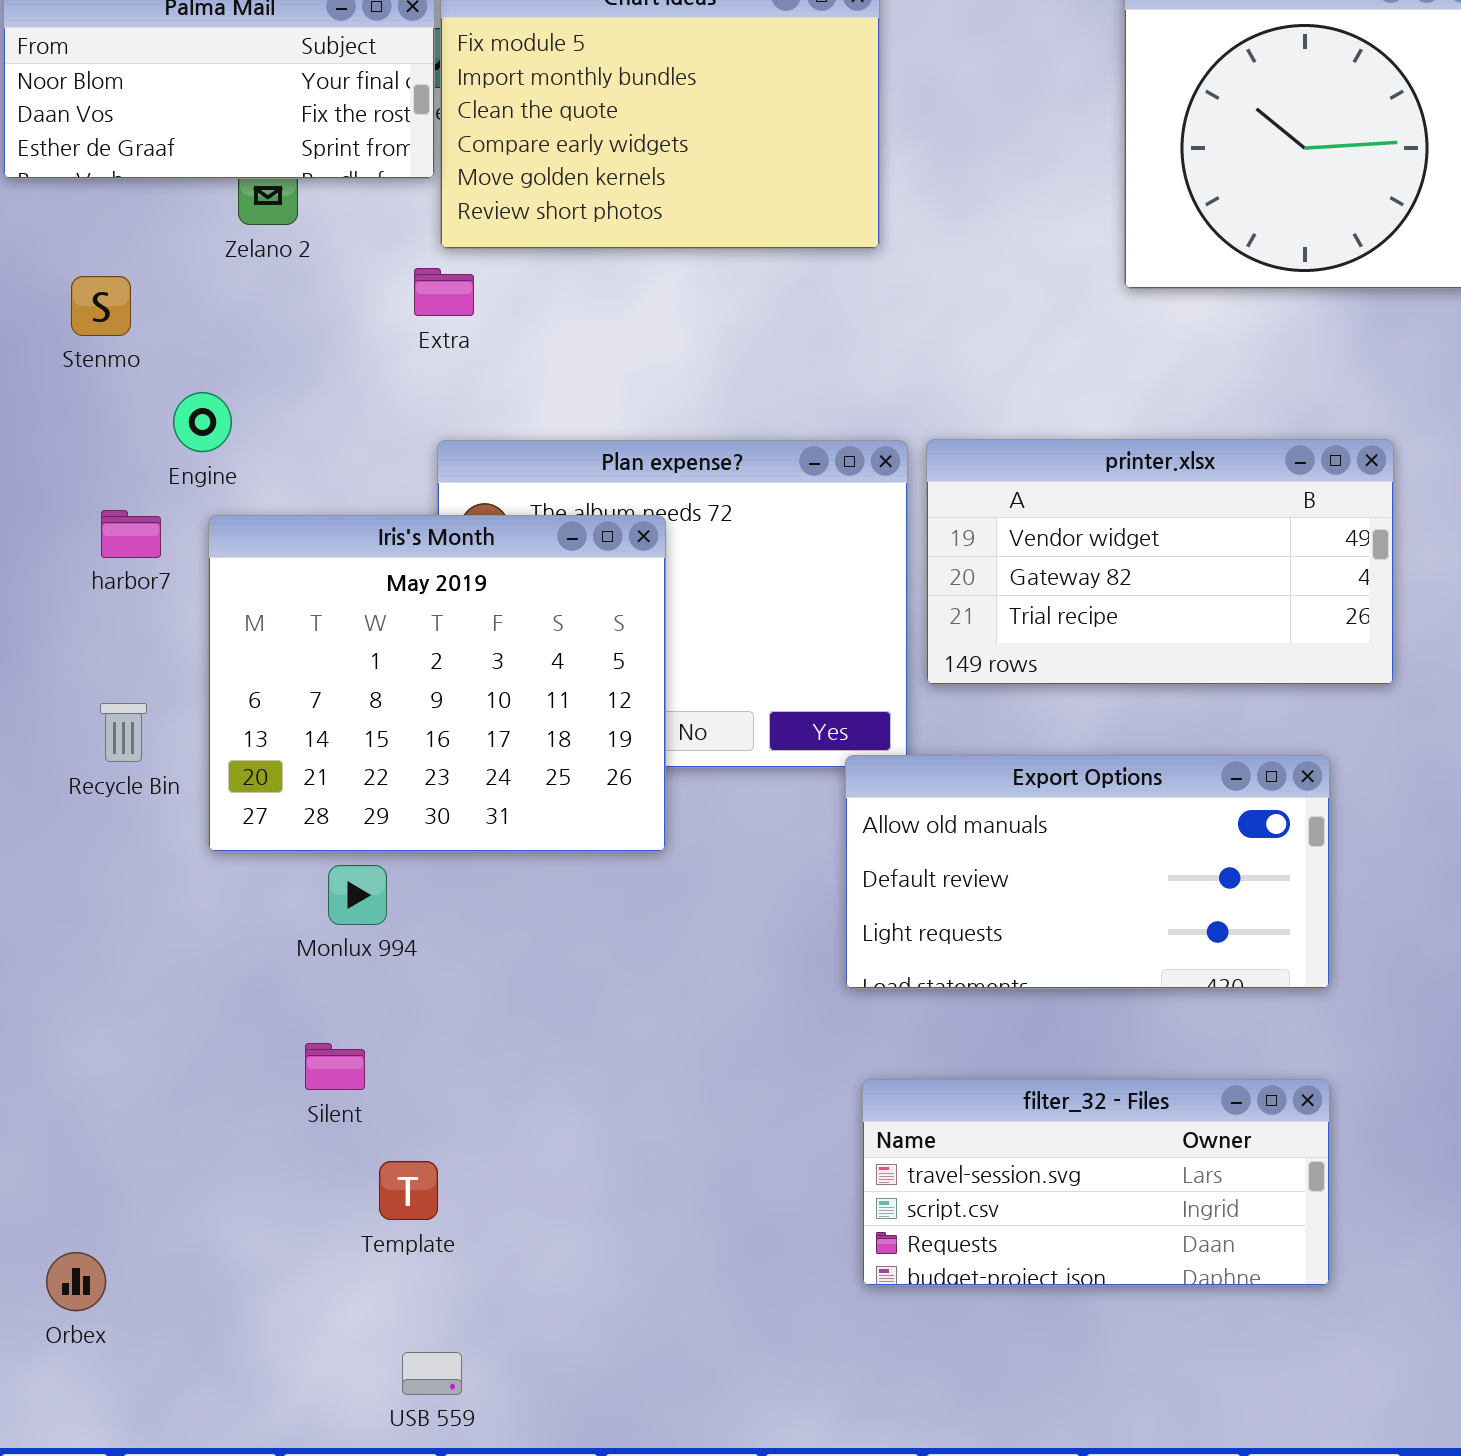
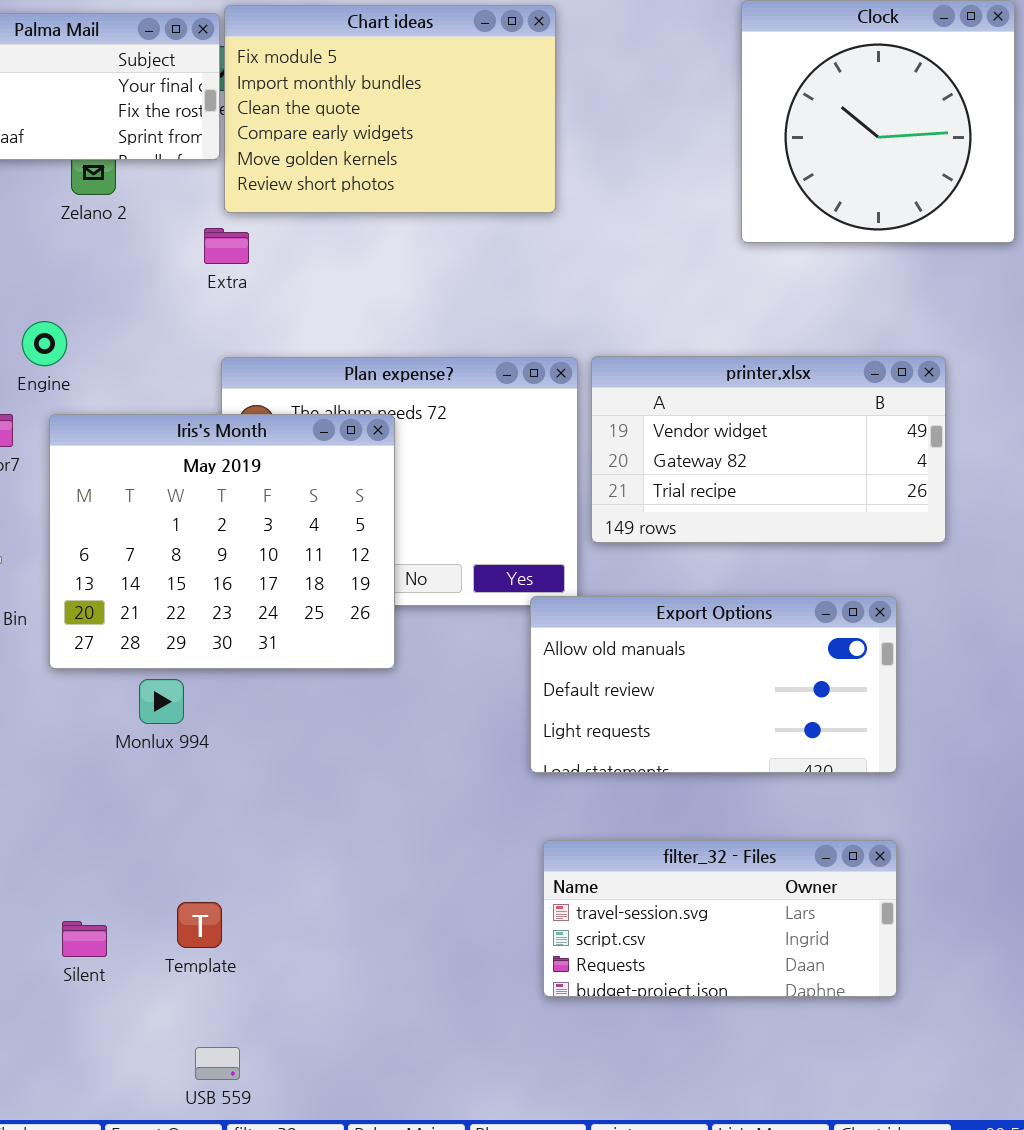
Silent: [305,1043,365,1090] -> [62,921,107,957], moved

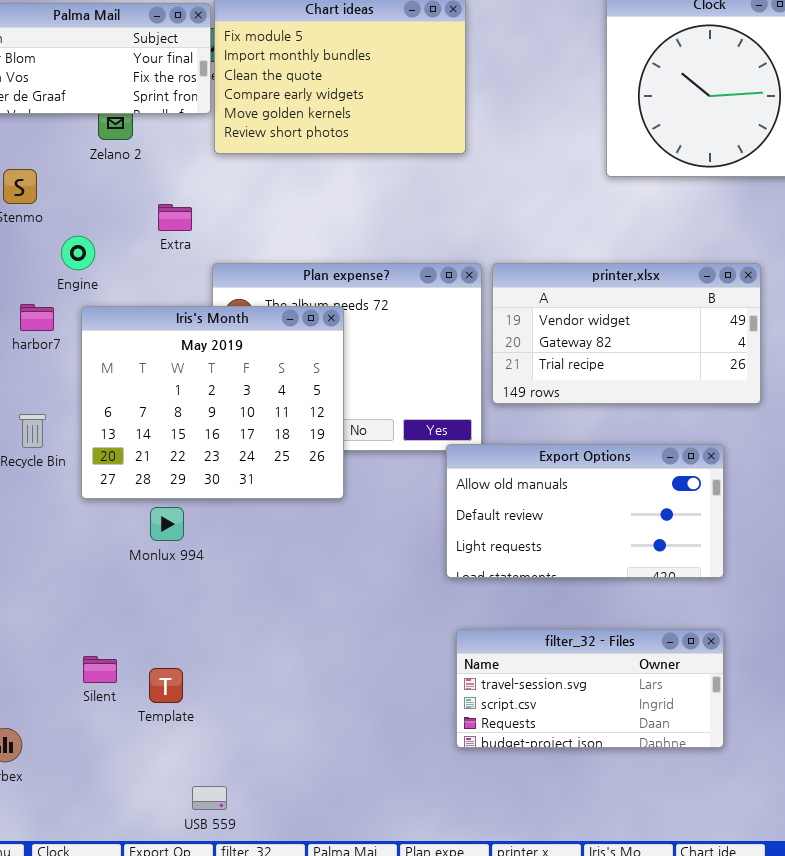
Extra: [204,228,249,264] -> [158,204,192,231], moved
Template: [177,902,222,948] -> [149,668,183,703], moved
Silent: [62,921,107,957] -> [83,656,117,683], moved

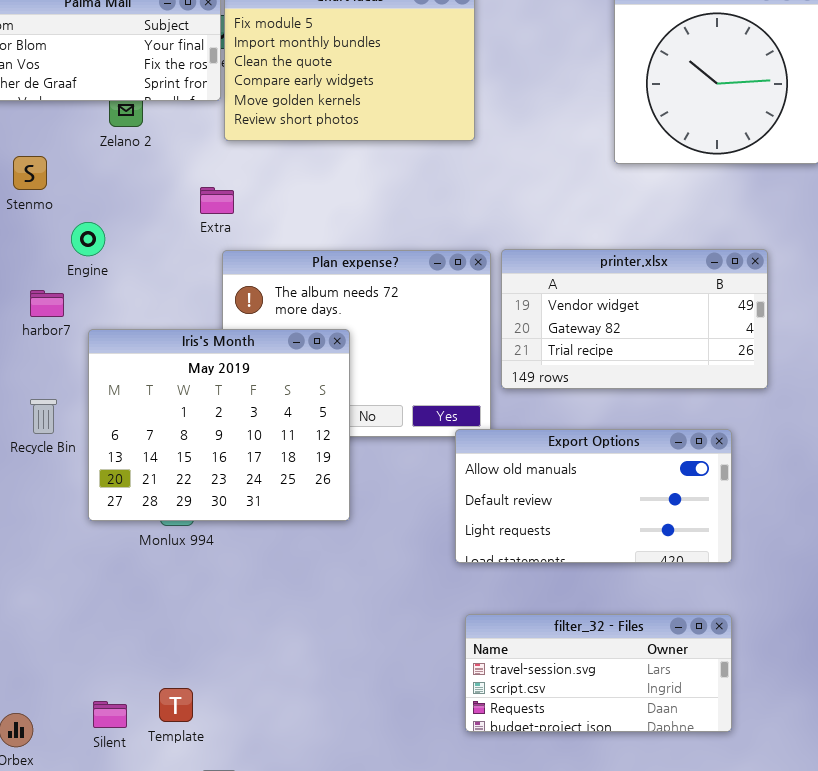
Extra: [158,204,192,231] -> [200,187,234,214], moved
Iris's Month: [81,306,344,499] -> [88,329,350,521], moved
Silent: [83,656,117,683] -> [93,701,127,728], moved
Template: [149,668,183,703] -> [159,688,193,722], moved

